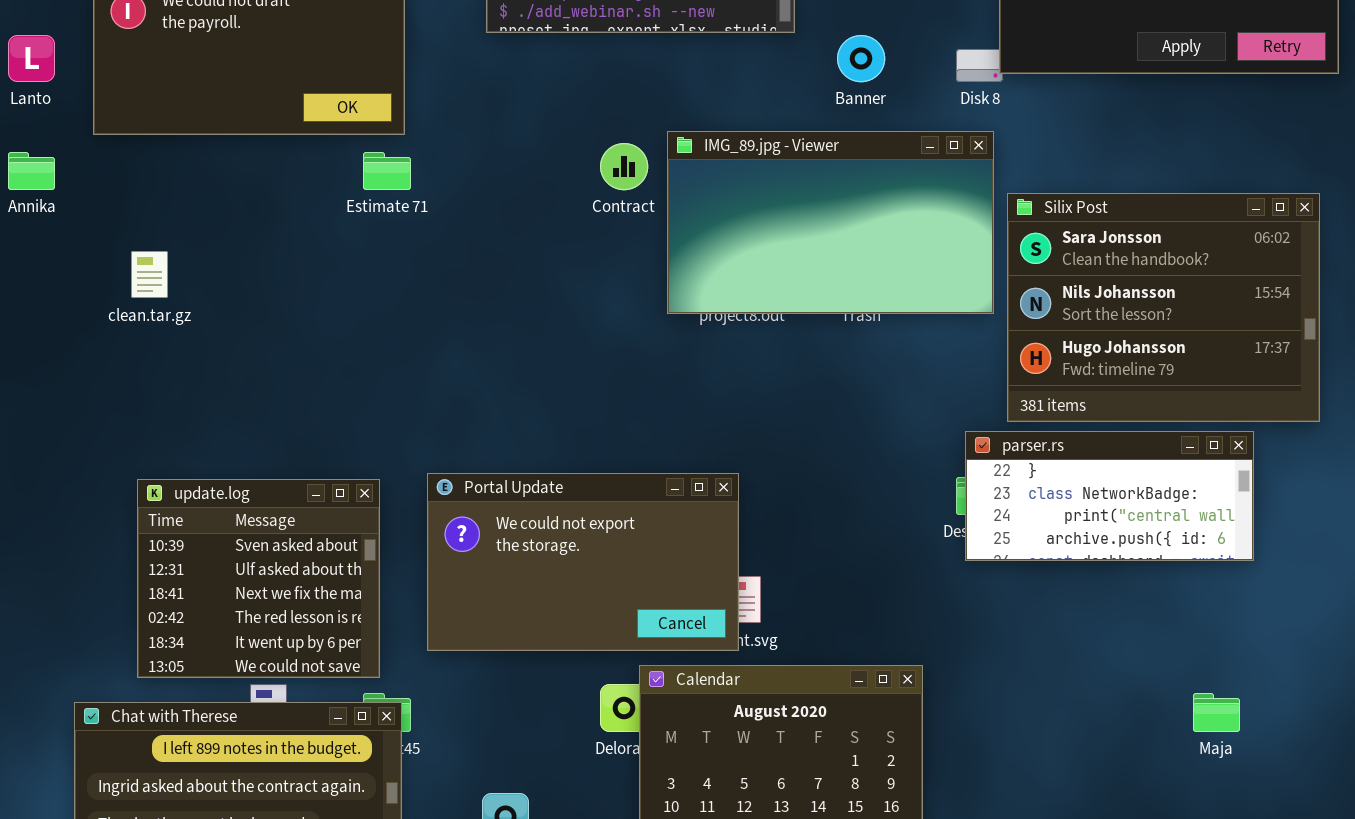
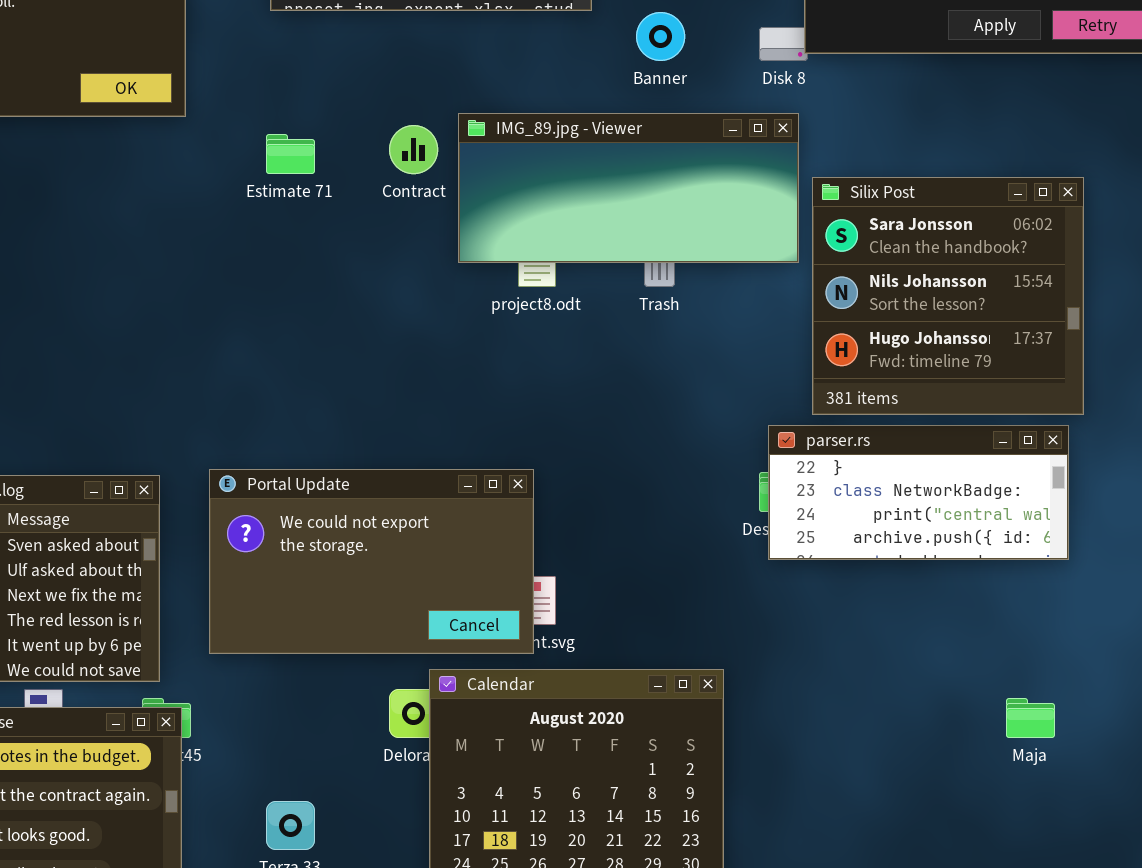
IMG_89.jpg - Viewer: [667,131,994,314] -> [458,113,799,263], resized
Estimate 71: [363,152,411,190] -> [266,134,315,174], moved
Silix Post: [1007,193,1320,422] -> [812,177,1084,415], resized

